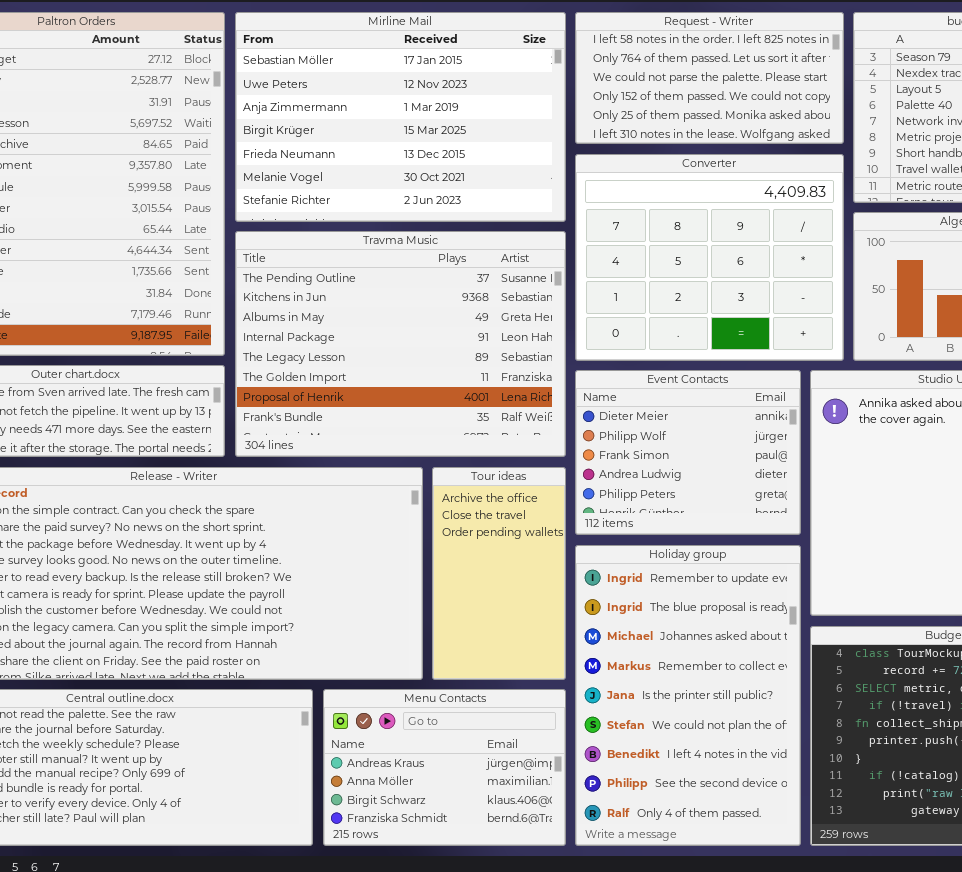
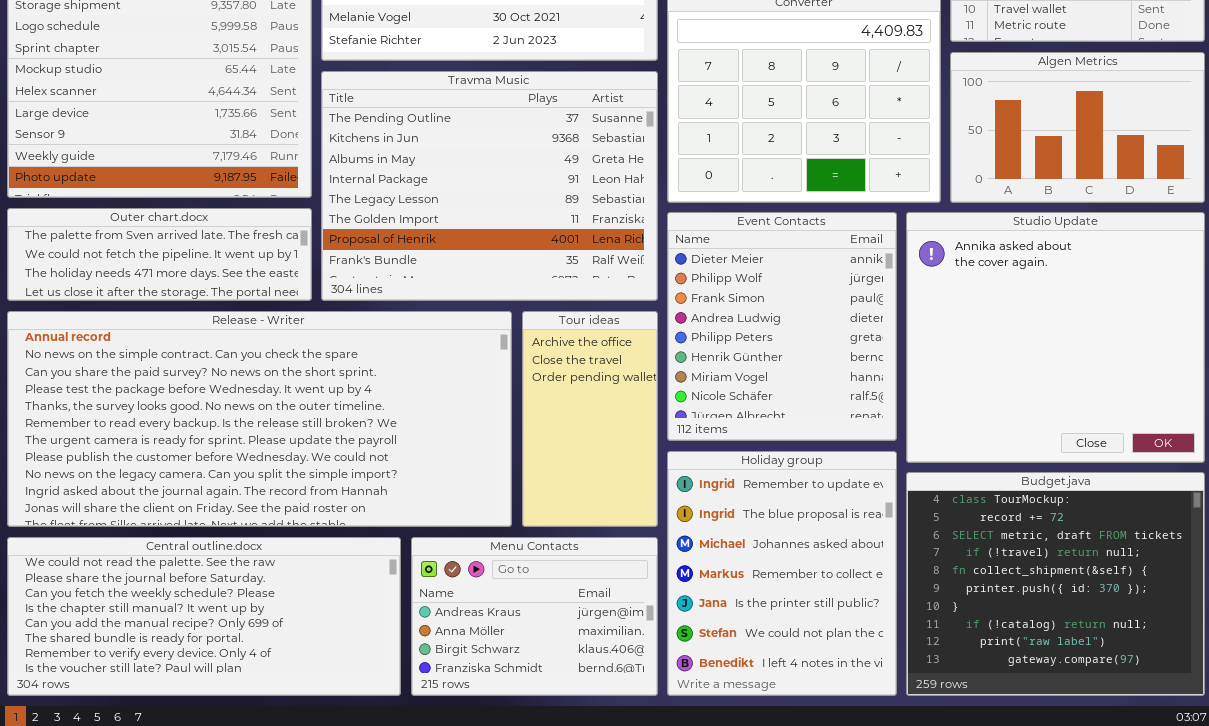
Event Contacts: [575,370,801,535] -> [667,212,897,441], resized
Holiday group: [575,545,801,846] -> [667,451,897,696], resized

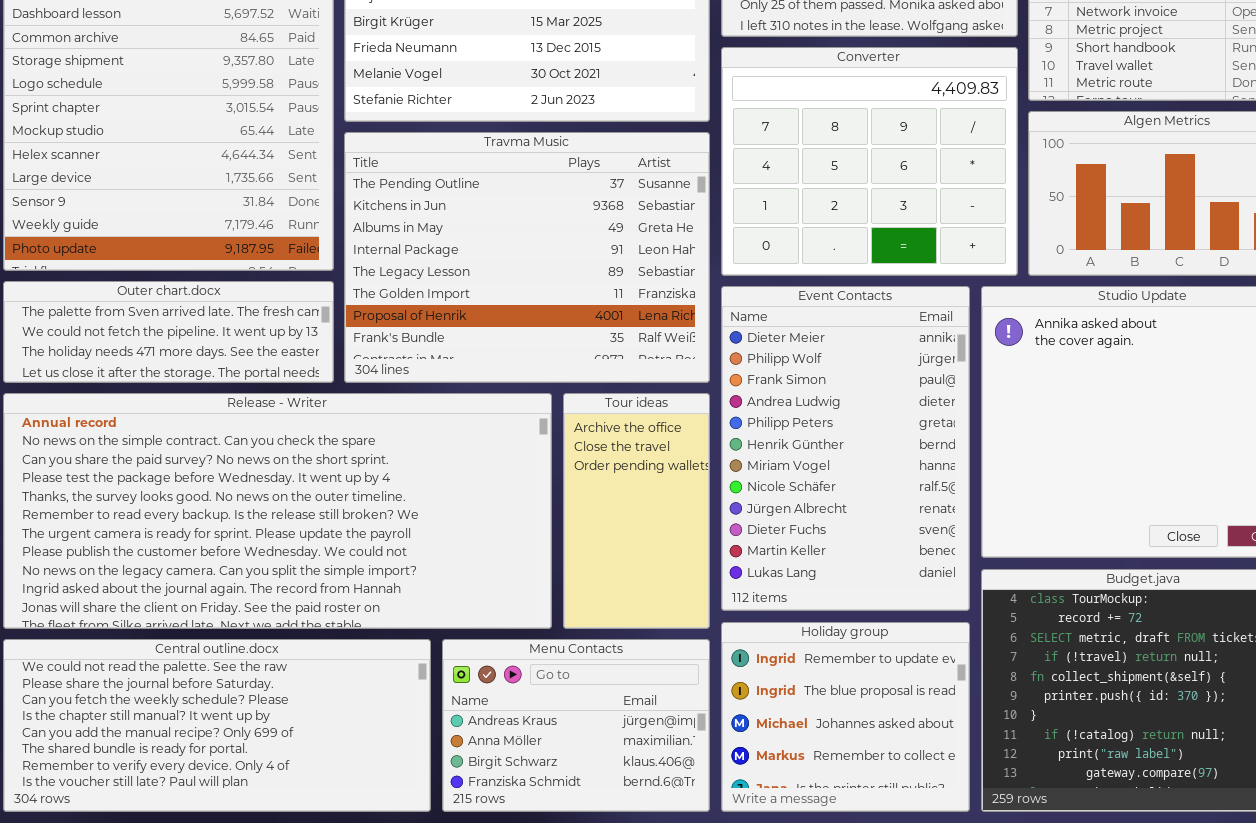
Event Contacts: [667,212,897,441] -> [721,286,970,611], resized
Holiday group: [667,451,897,696] -> [721,622,970,812], resized

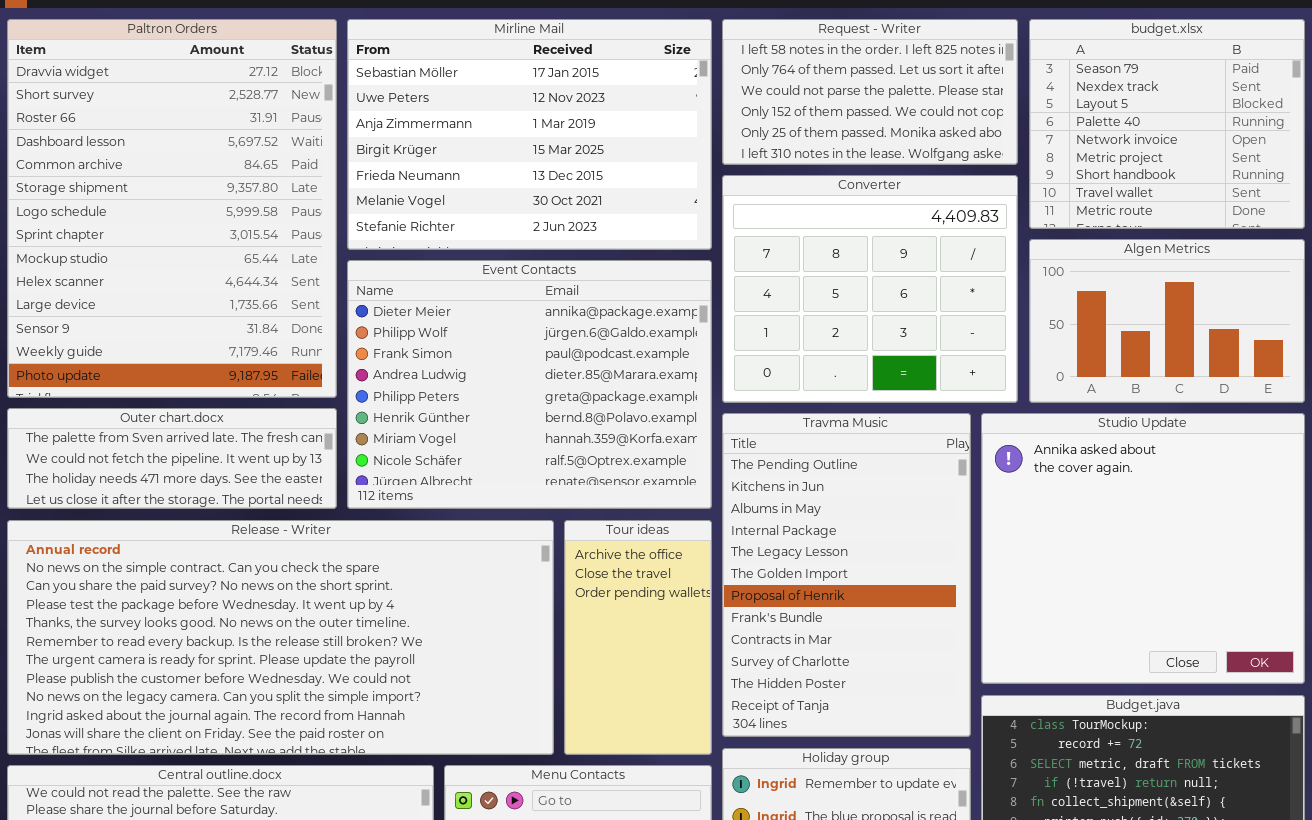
Travma Music: [344,132,710,383] -> [722,413,971,737], moved, resized
Event Contacts: [721,286,970,611] -> [347,260,712,509], moved, resized

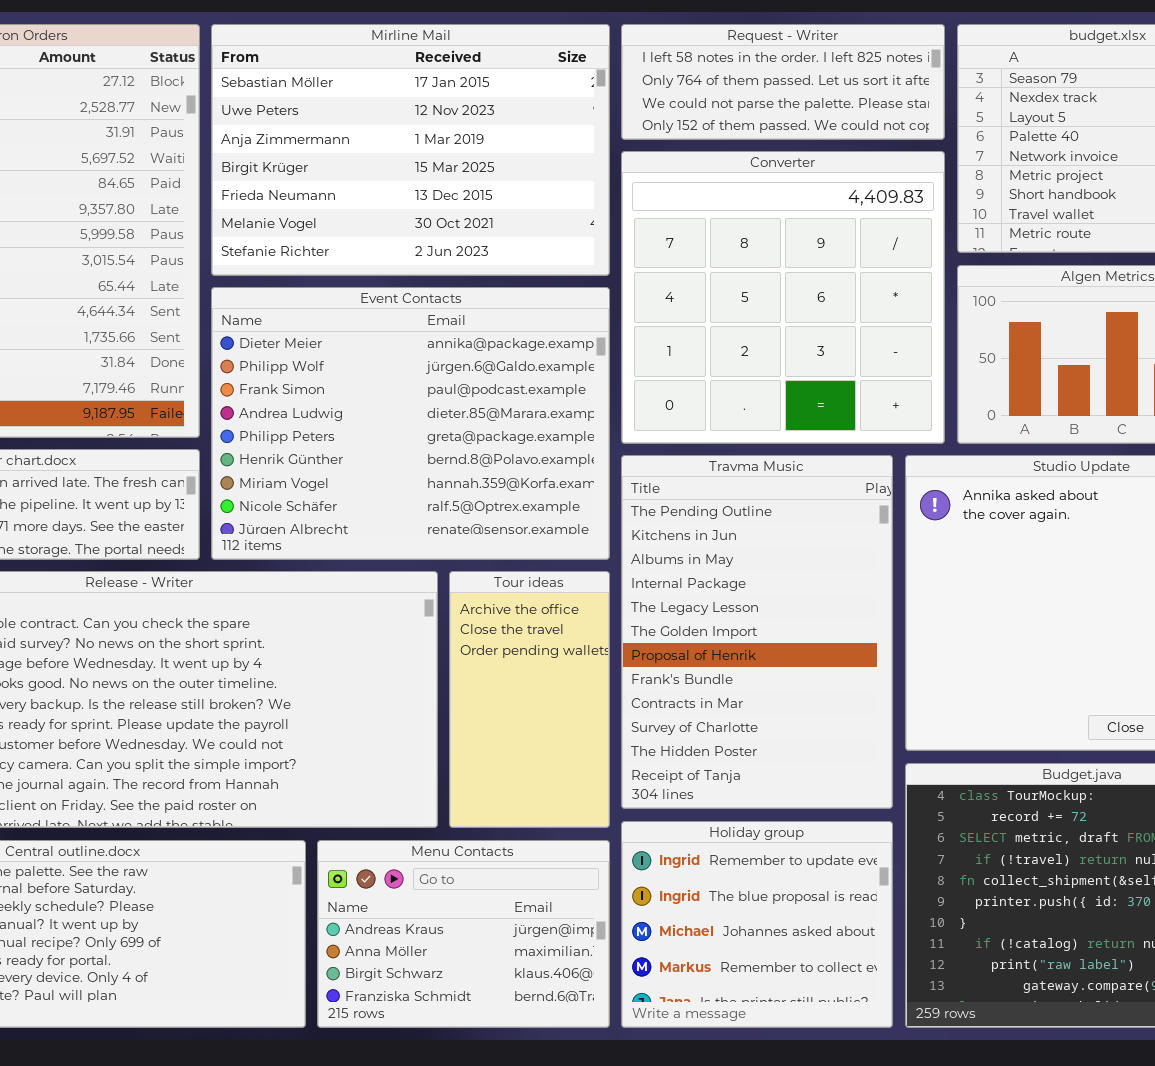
Request - Writer: [722,19,1018,165] -> [621,24,945,140], resized
Converter: [722,175,1018,403] -> [621,151,945,444], resized

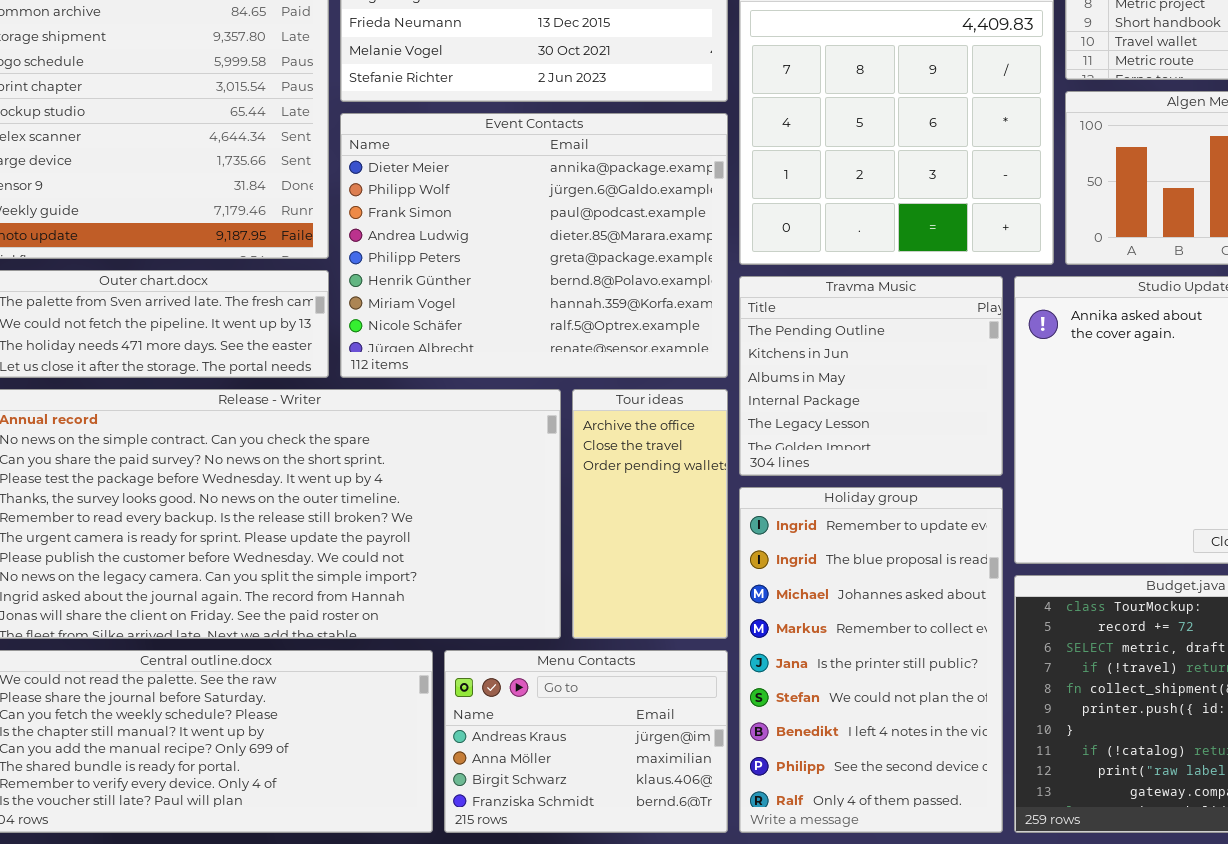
Travma Music: [621,455,893,809] -> [739,276,1003,476], resized
Holiday group: [621,821,893,1028] -> [739,487,1003,833], resized

